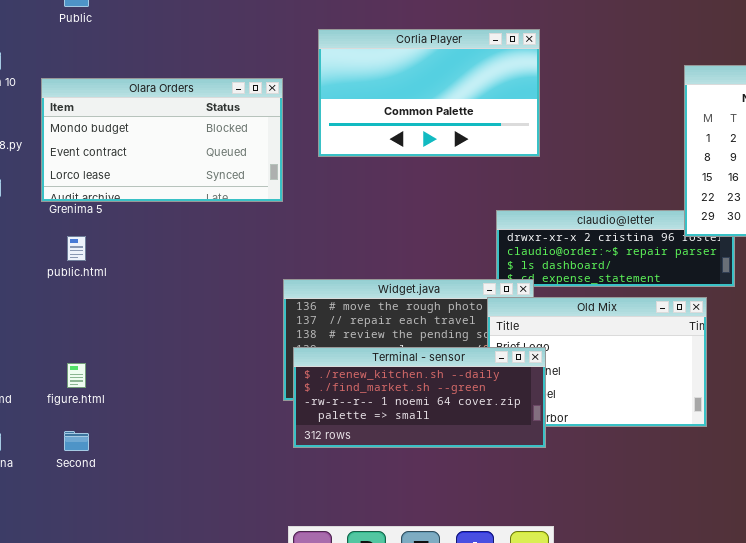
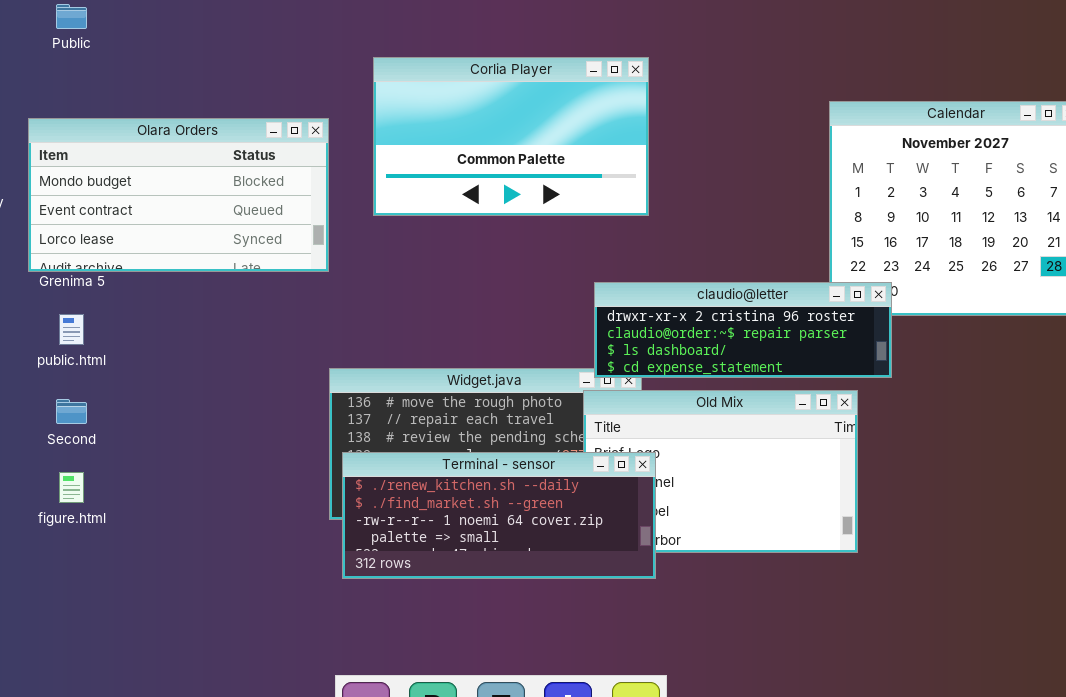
claudio@letter: [496,210,735,287] -> [594,282,892,378], raised
Second: [64,431,89,451] -> [56,399,87,424], moved

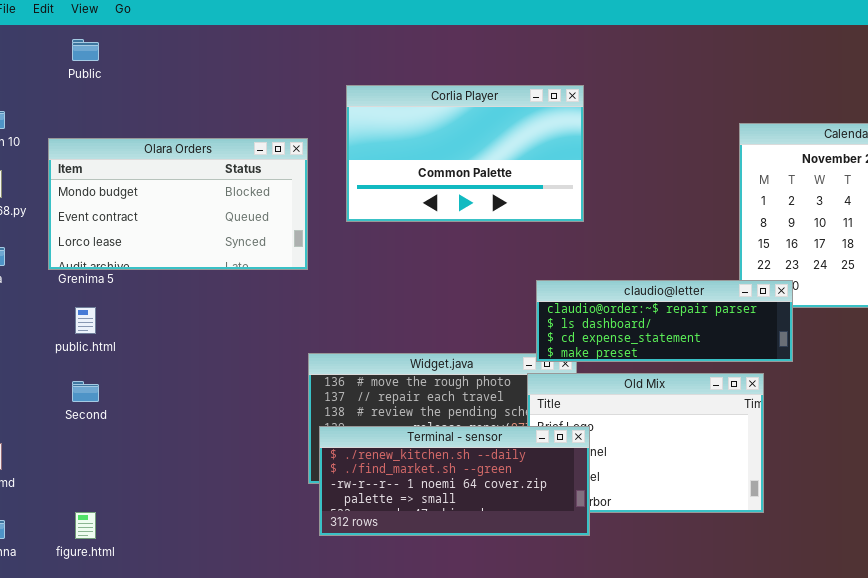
claudio@letter: [594,282,892,378] -> [536,280,793,362], scrolled down 1 row
figure.html: [59,472,84,503] -> [75,512,96,539], moved

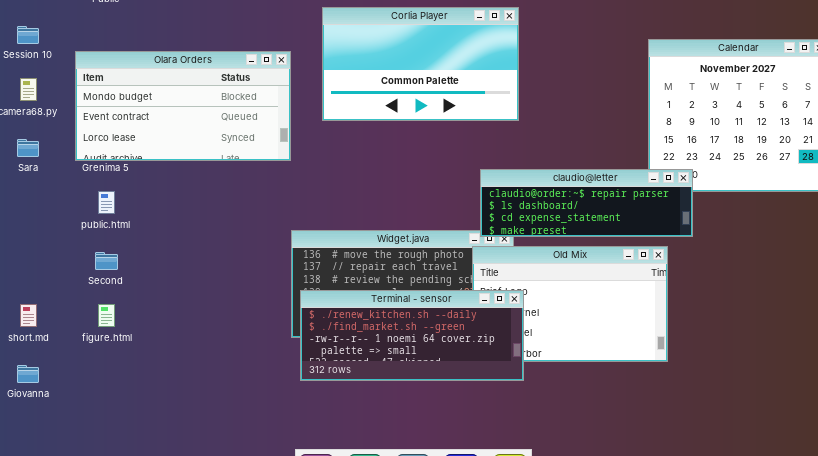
figure.html: [75,512,96,539] -> [98,304,115,327], moved

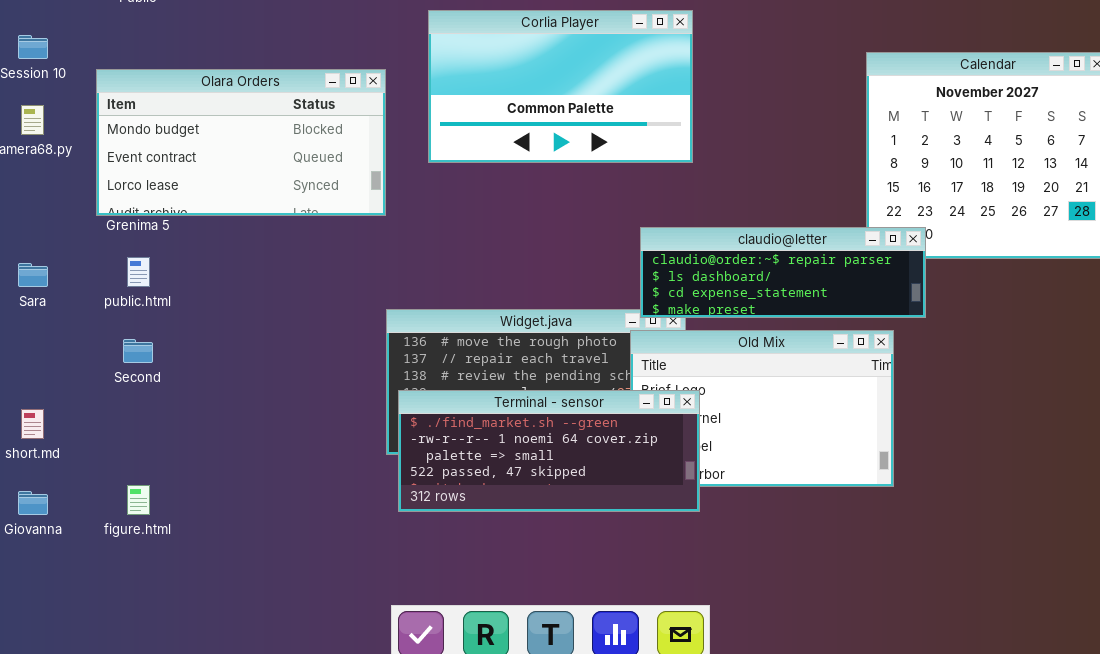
Sara: [17,139,39,157] -> [18,263,48,287], moved
Terminal - sensor: [300,290,524,381] -> [398,390,700,512], scrolled down 1 row
figure.html: [98,304,115,327] -> [127,485,150,515], moved

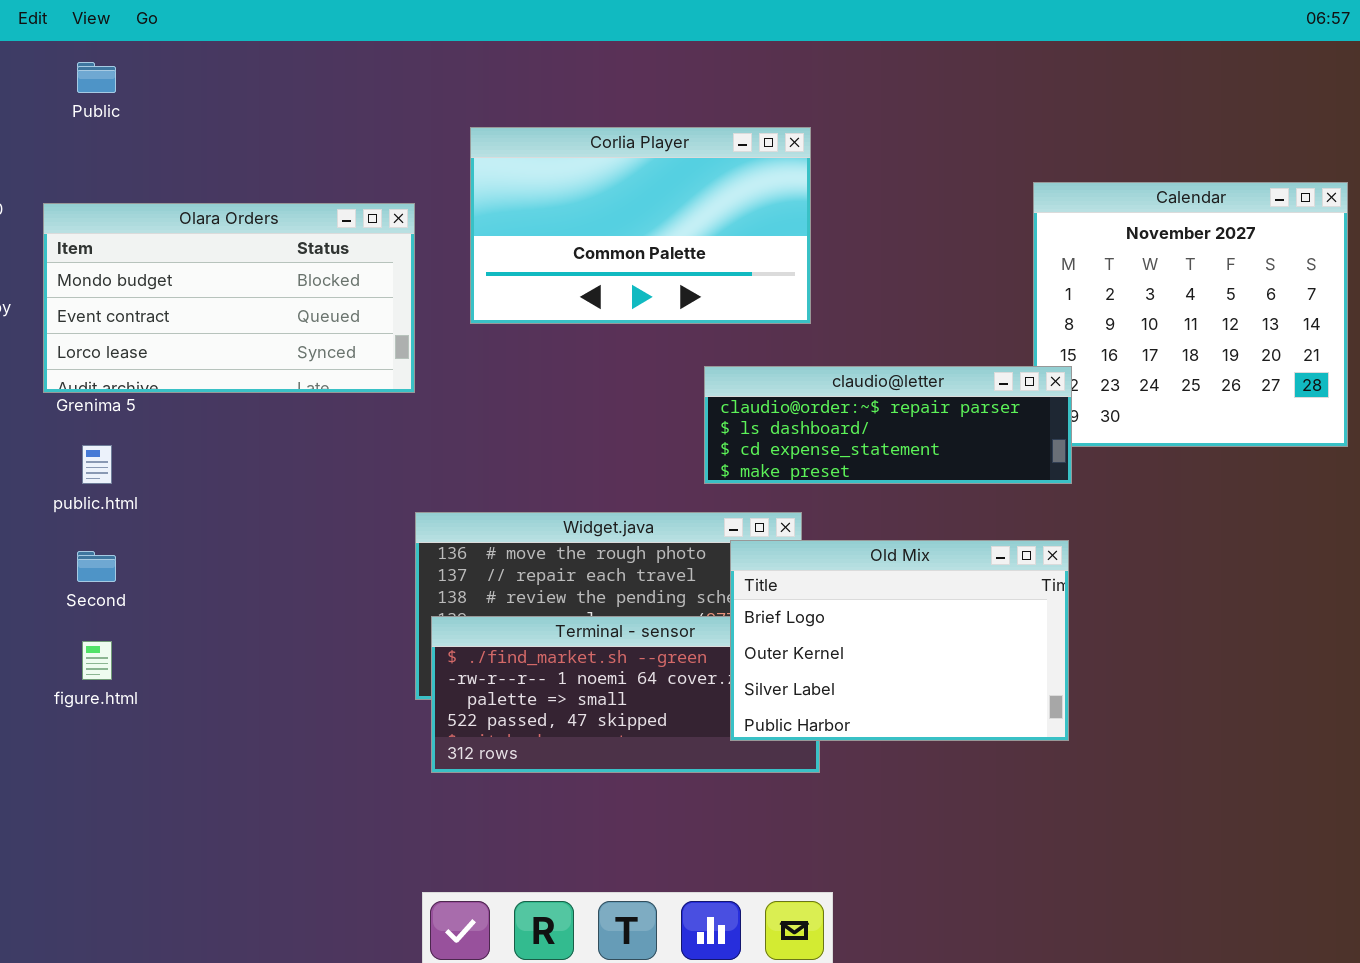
claudio@letter: [640,227,926,318] -> [704,366,1072,484], moved
Old Mix: [630,330,894,487] -> [730,540,1069,741], raised
figure.html: [127,485,150,515] -> [82,641,112,680], moved

